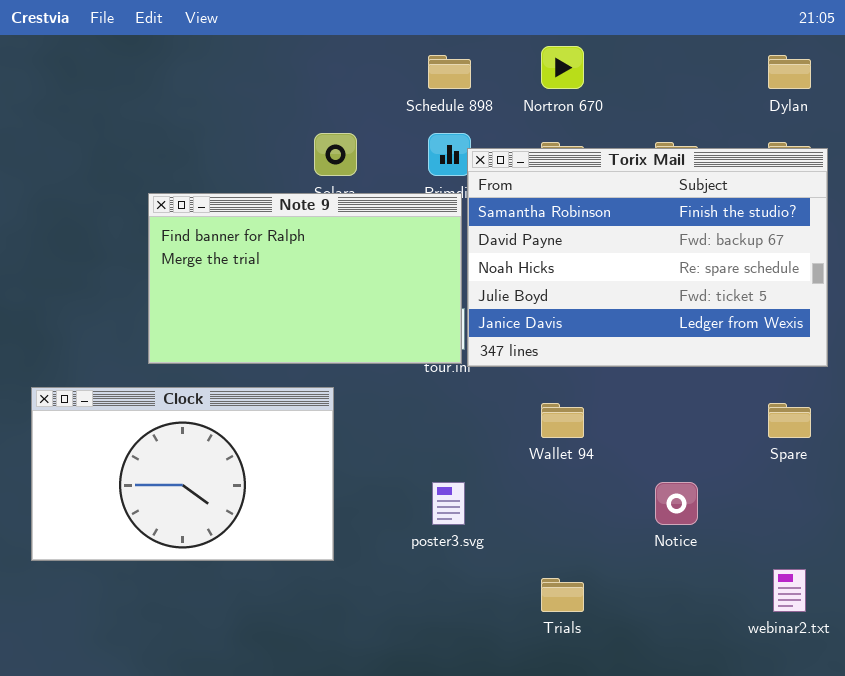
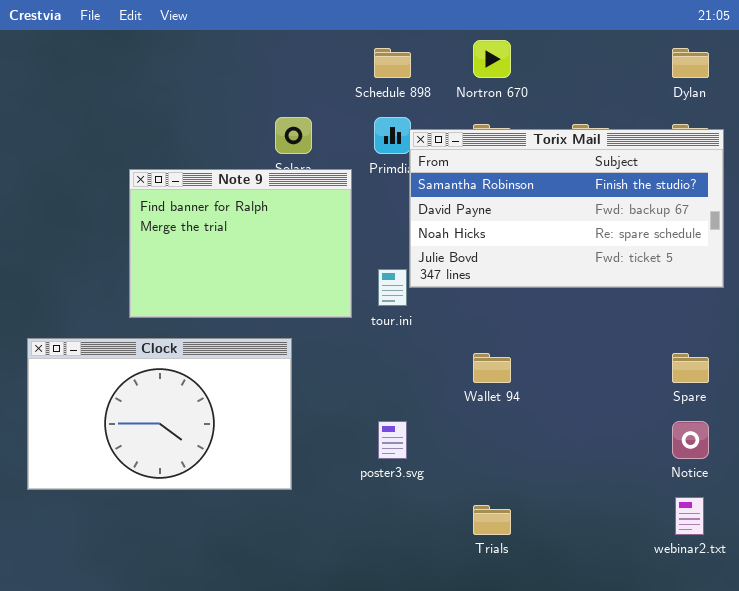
Torix Mail: [467,148,828,367] -> [409,129,724,288], resized
Note 9: [148,193,462,364] -> [129,169,352,318], resized
Notice: [655,482,698,525] -> [672,421,709,459], moved

